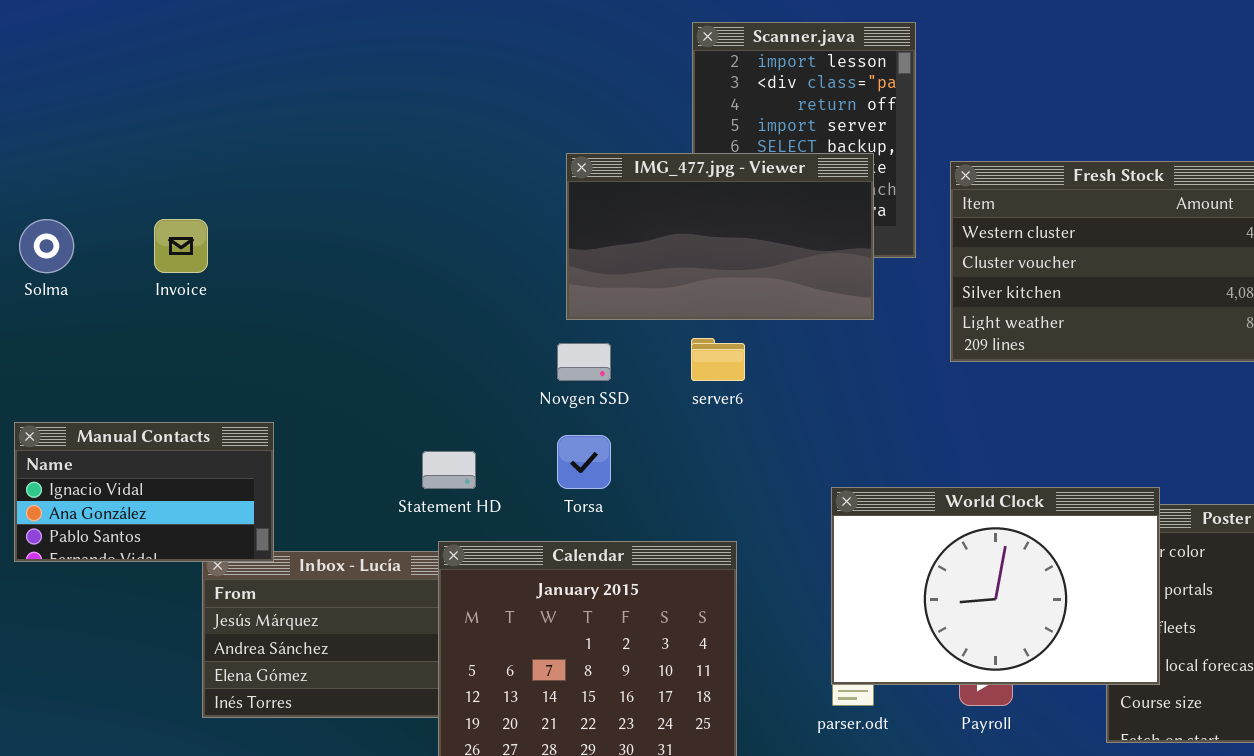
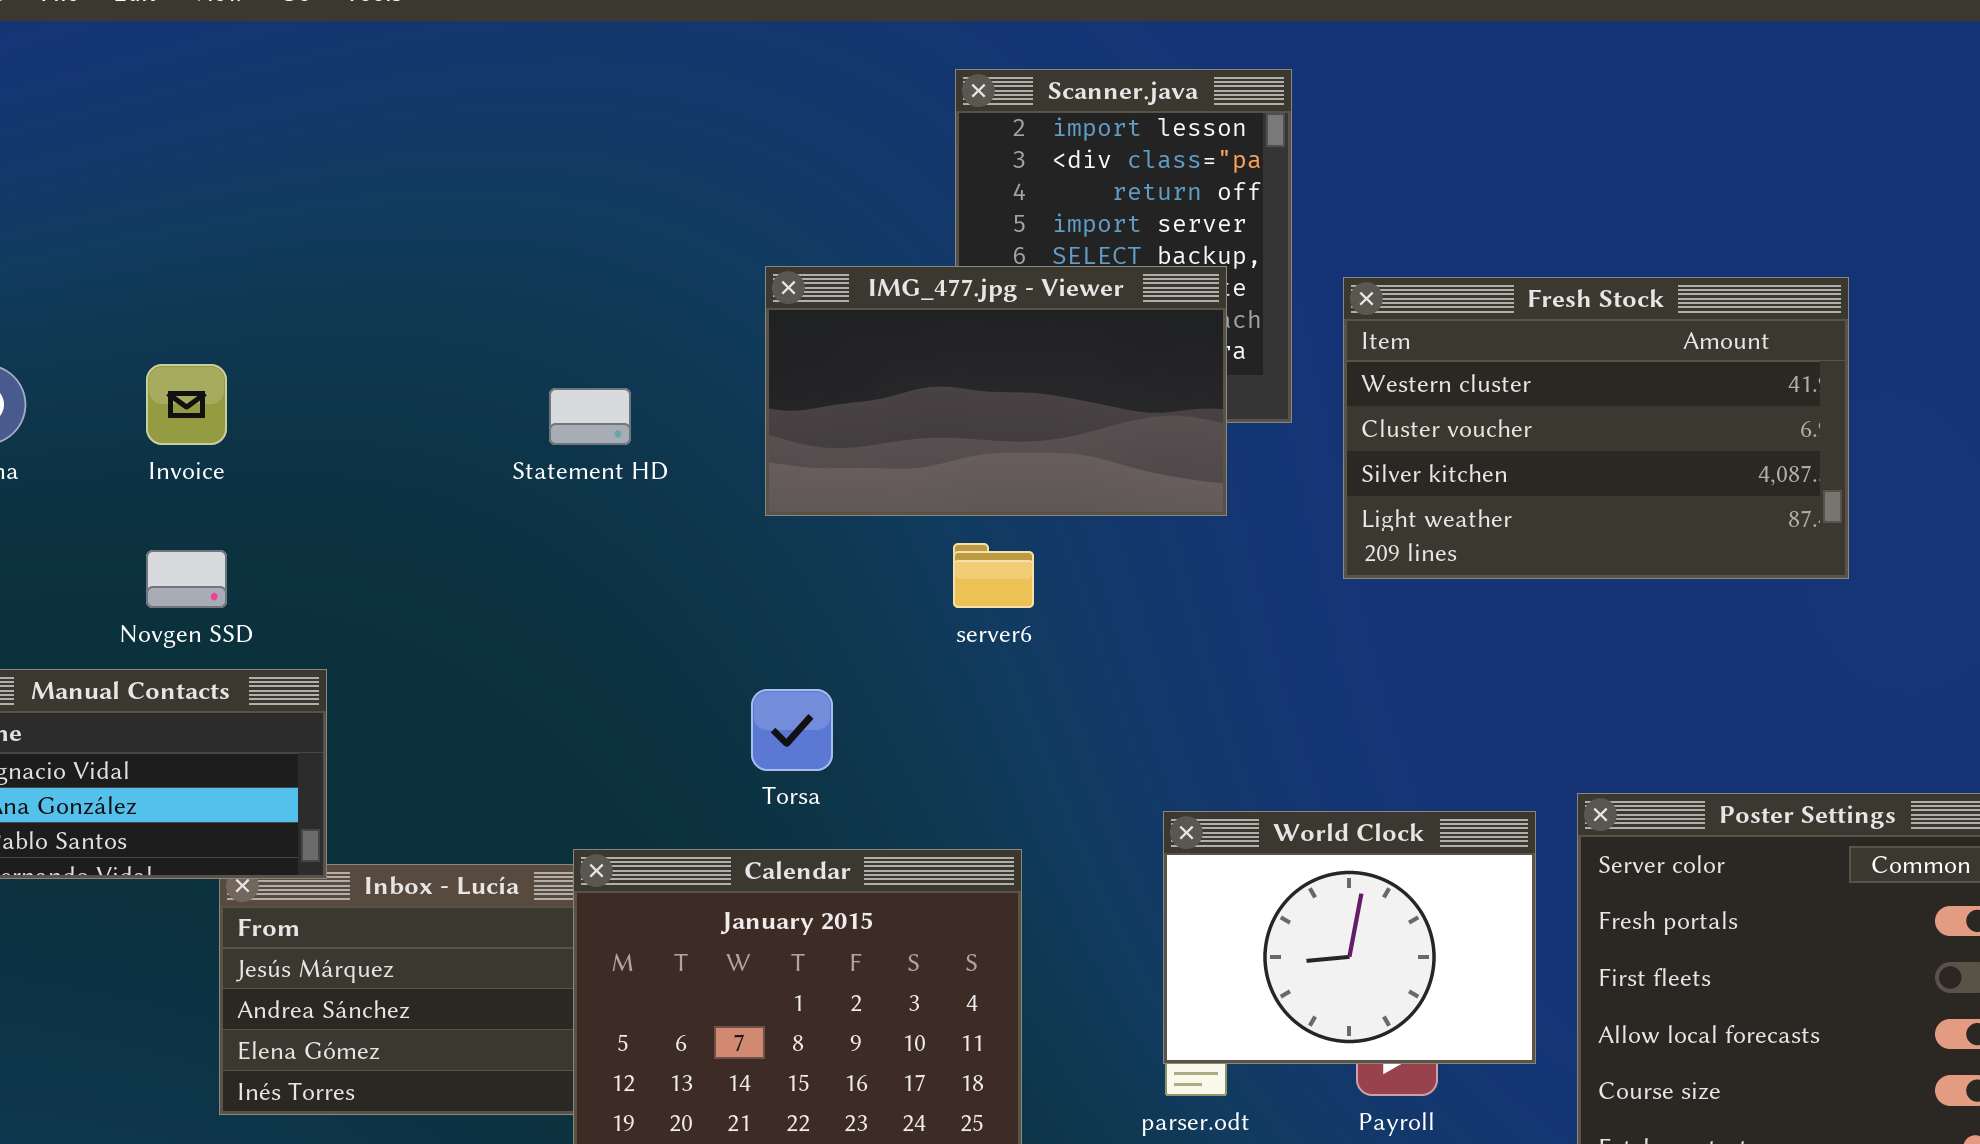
Novgen SSD: [557,343,611,381] -> [146,550,227,608], moved
Statement HD: [422,451,476,489] -> [549,388,631,445], moved
World Clock: [831,487,1160,685] -> [1163,811,1536,1064], resized

